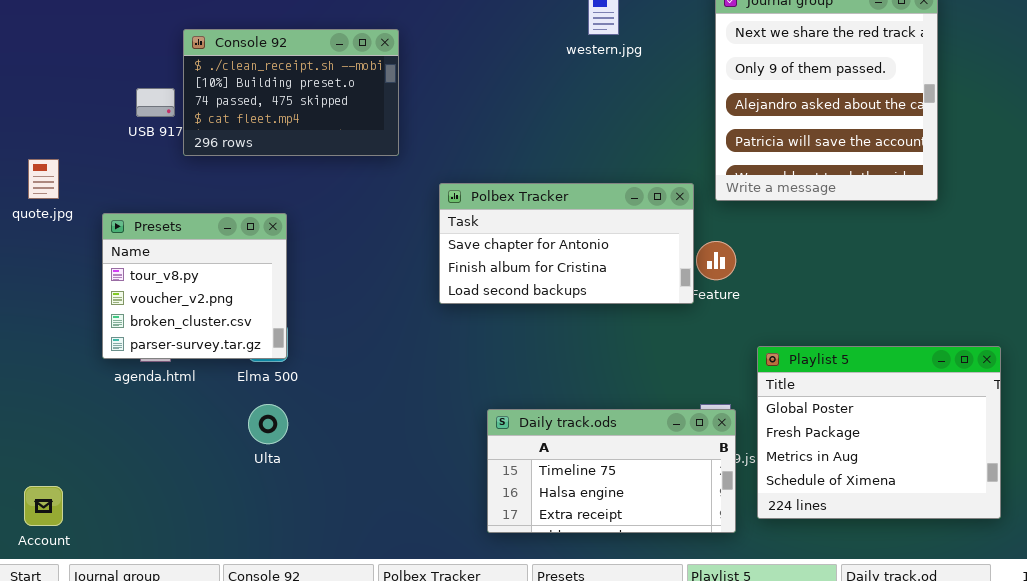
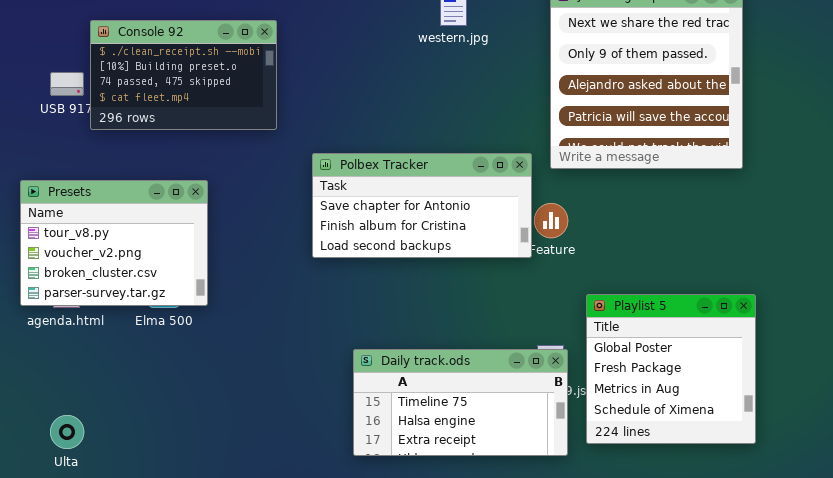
Presets: [102,213,287,359] -> [20,180,208,306], resized
Playlist 5: [757,346,1001,519] -> [586,294,756,444], resized
Ulta: [248,404,288,444] -> [50,415,84,449], moved

